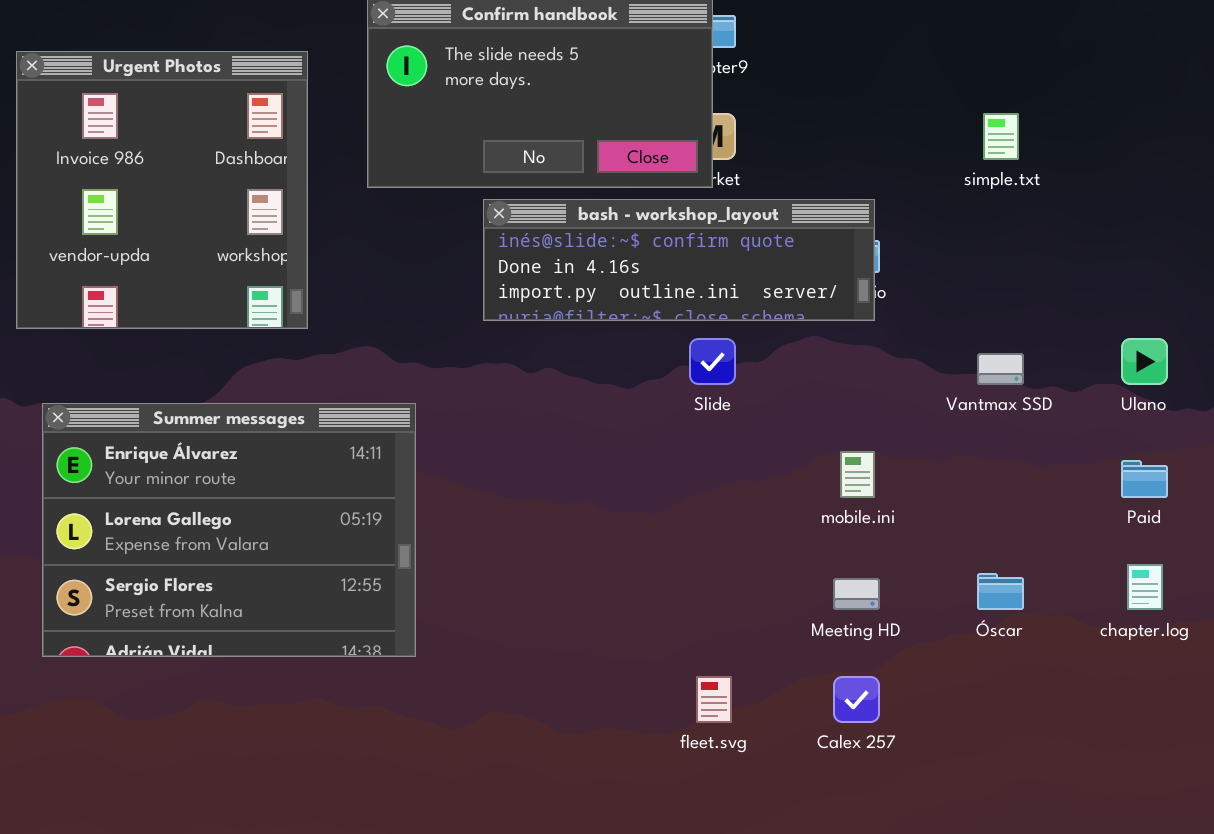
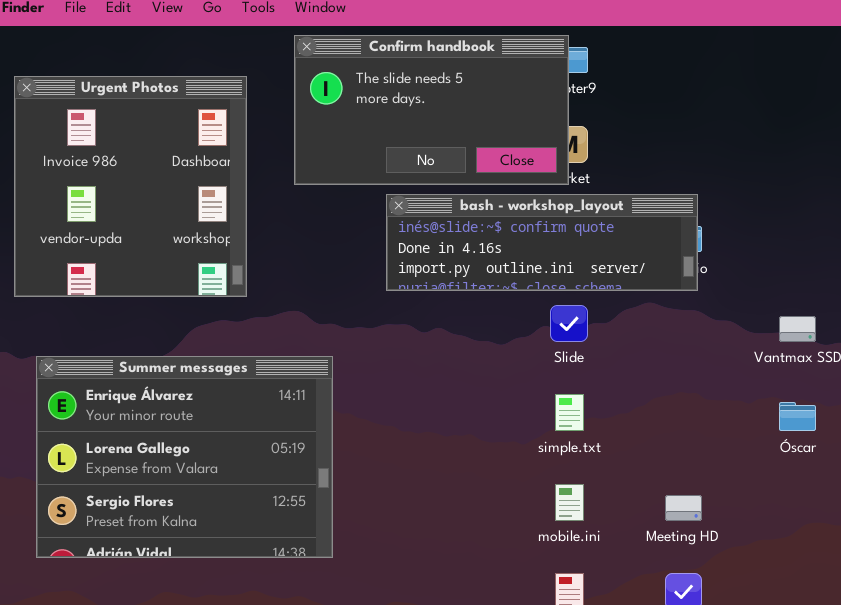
simple.txt: [983,113,1019,160] -> [555,394,584,431], moved
mobile.ini: [840,451,875,498] -> [555,484,584,521], moved
Óscar: [977,573,1024,610] -> [779,402,816,431], moved

